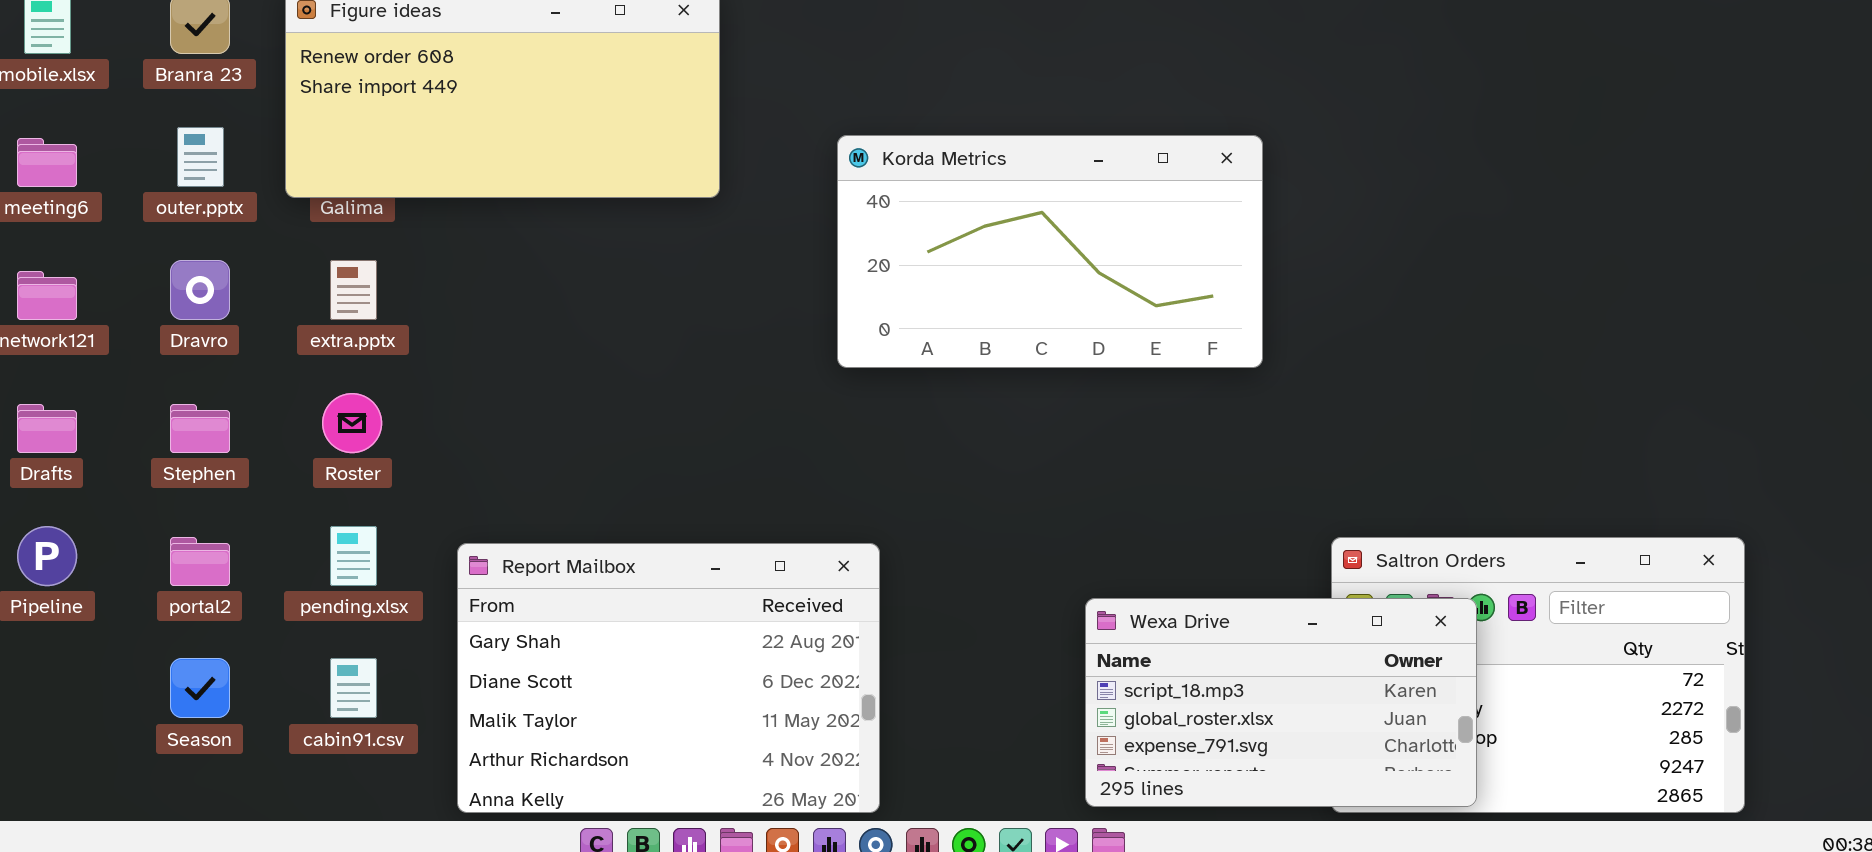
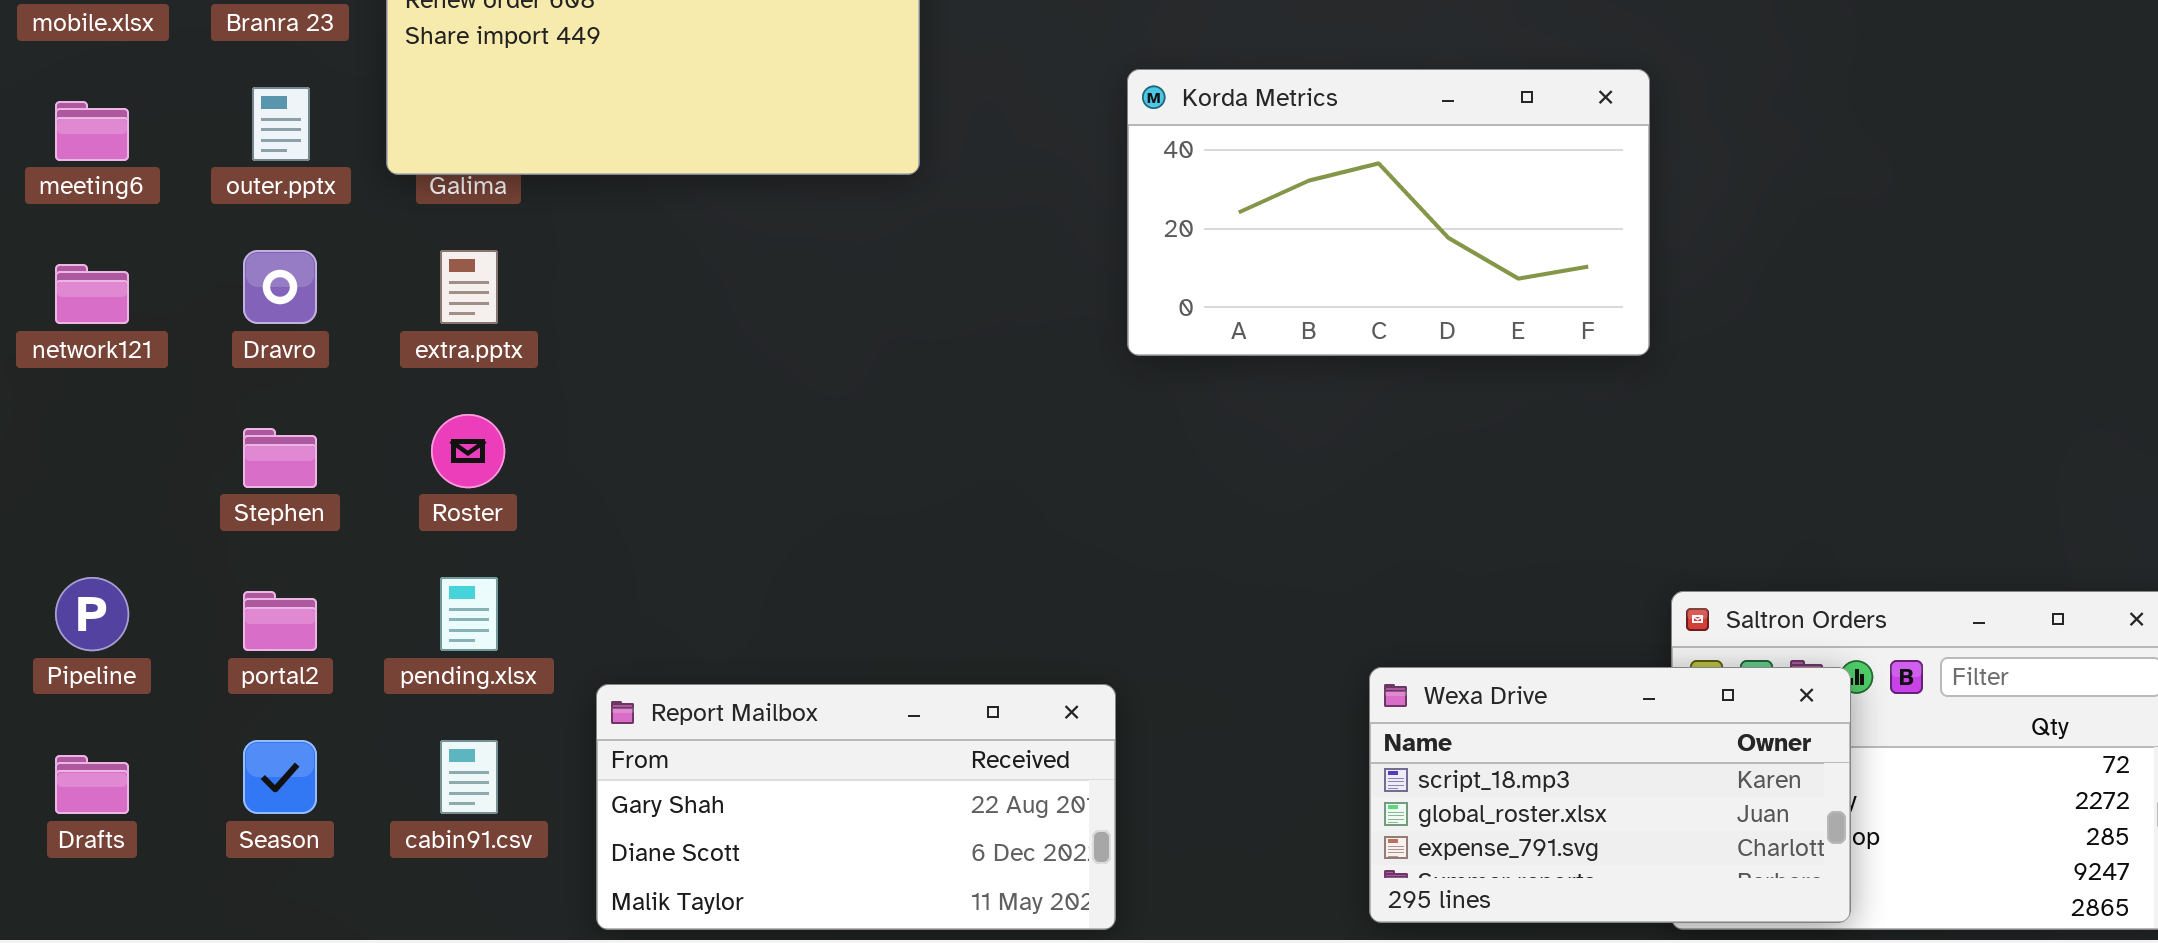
Korda Metrics: [837,135,1263,368] -> [1127,69,1650,356], moved
Drafts: [17,404,77,453] -> [55,755,129,814], moved
Report Mailbox: [457,543,880,813] -> [596,684,1116,930], resized

